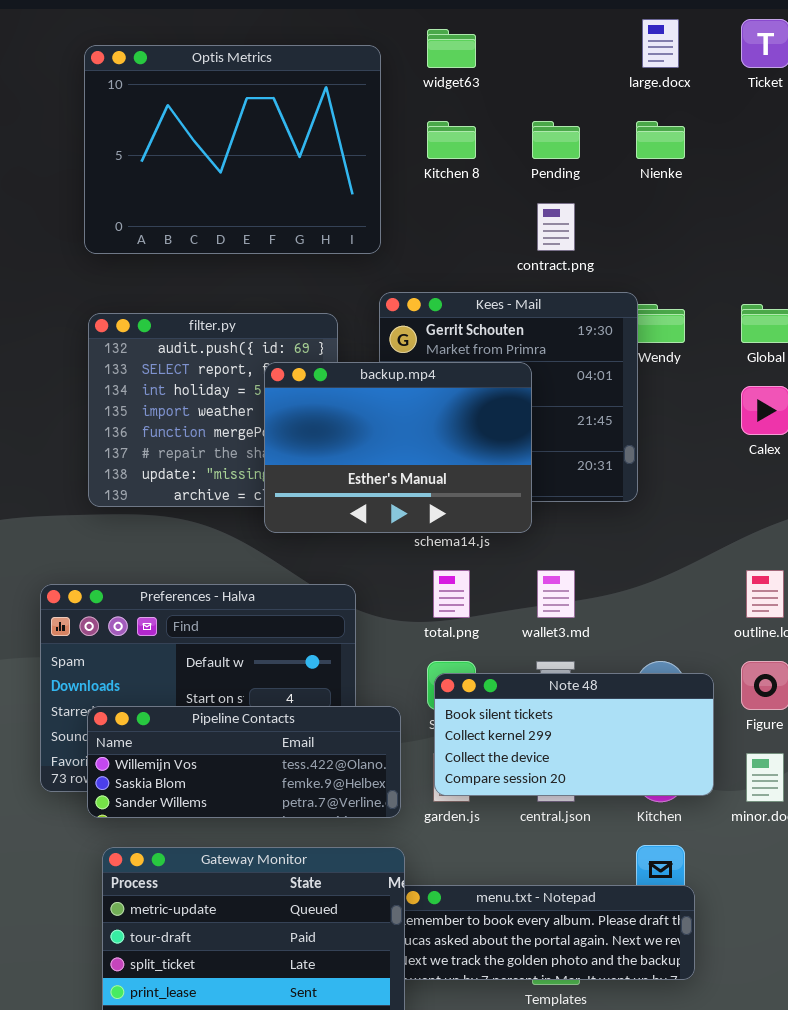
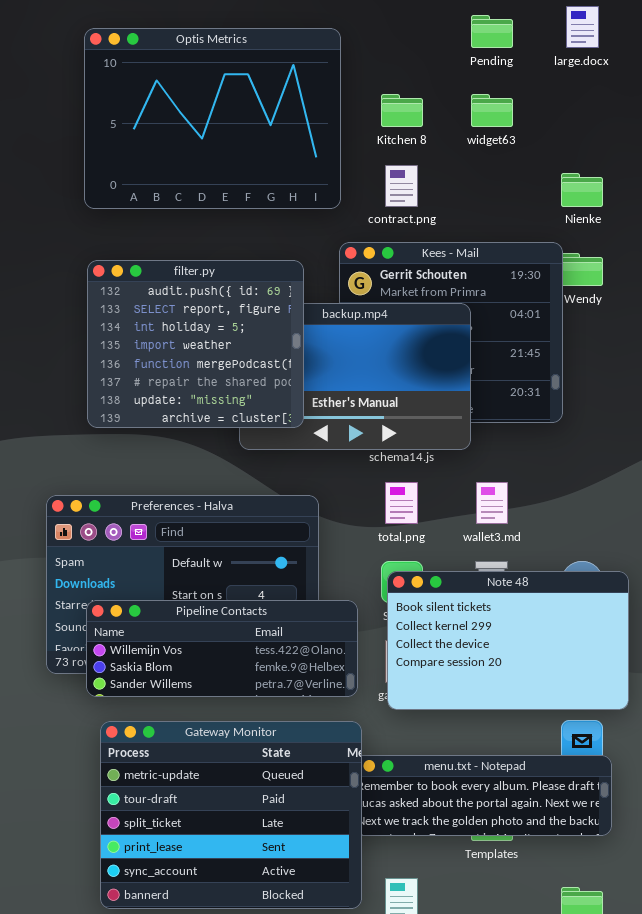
widget63: [427,29,476,68] -> [471,94,513,127], moved
Pending: [532,121,580,159] -> [471,15,513,48], moved
Nienke: [636,121,685,159] -> [561,173,603,207], moved
contract.png: [537,203,575,251] -> [385,165,418,207], moved
filter.py: [88,313,338,507] -> [87,260,304,428], raised
Note 48: [434,673,714,796] -> [387,571,629,710], resized

